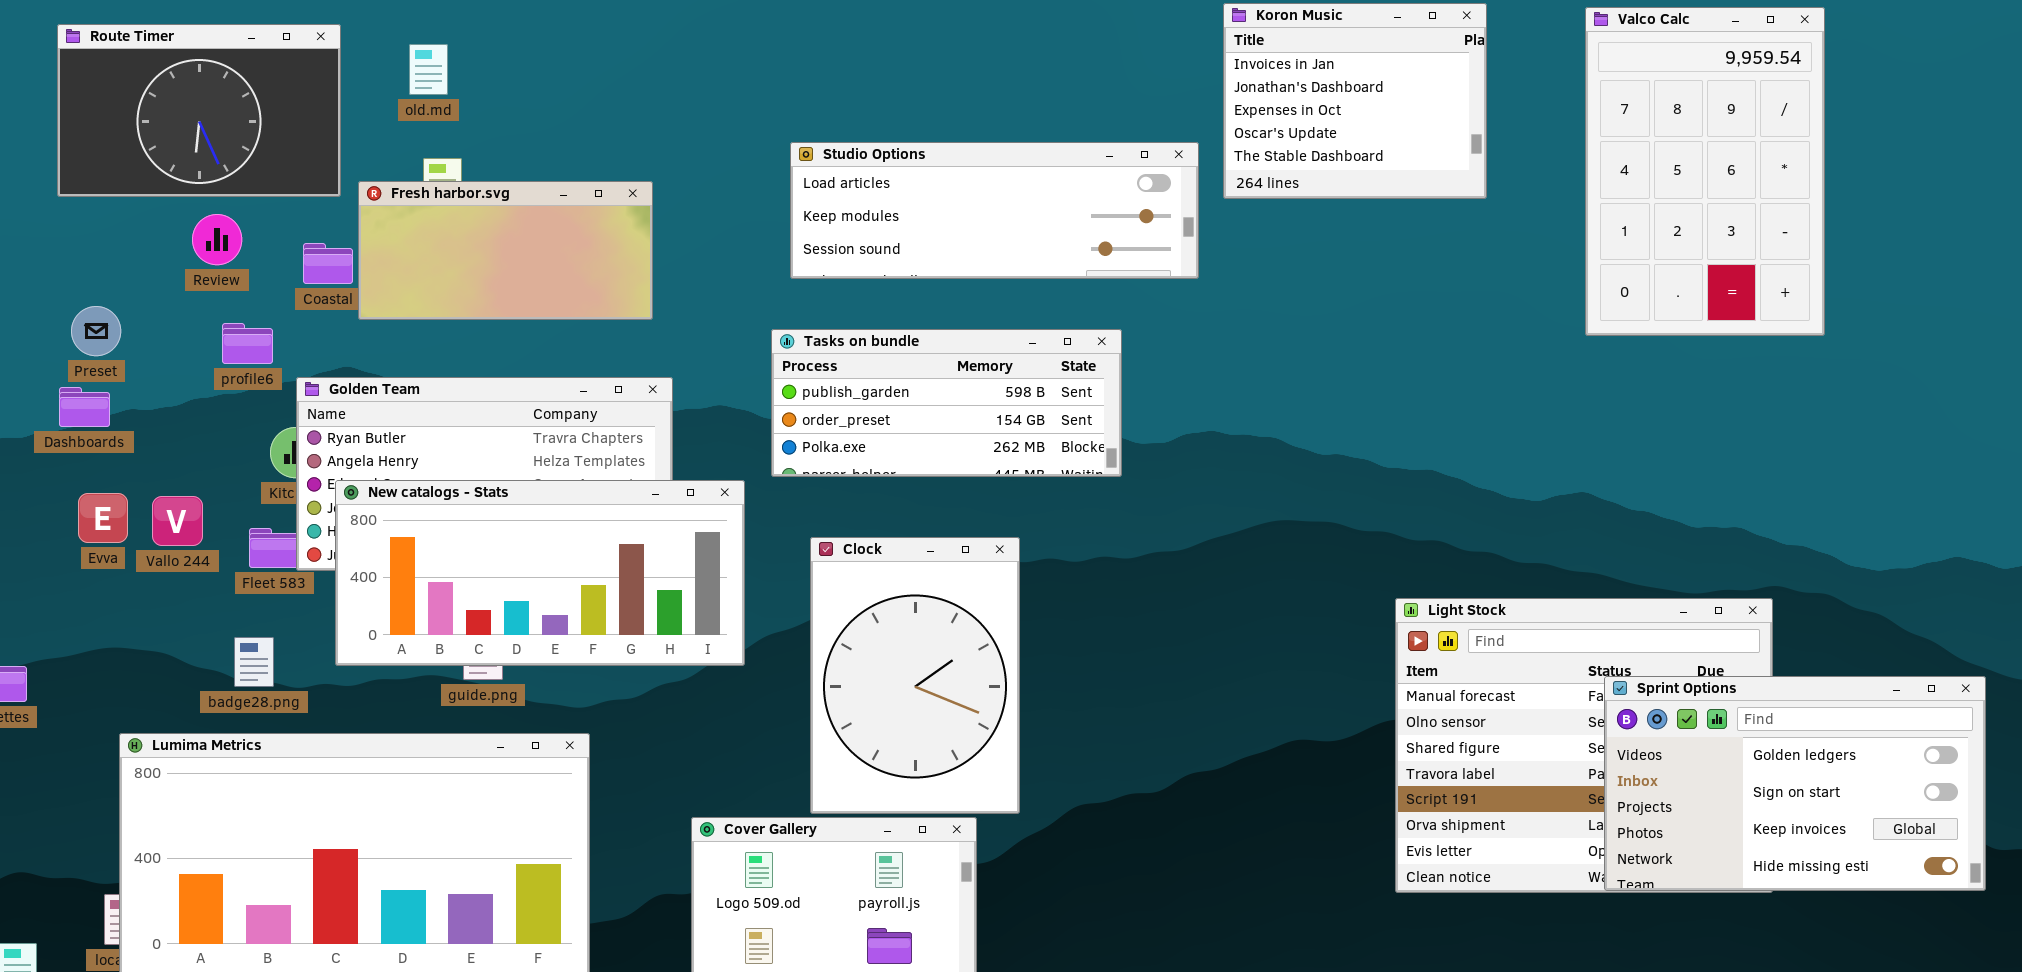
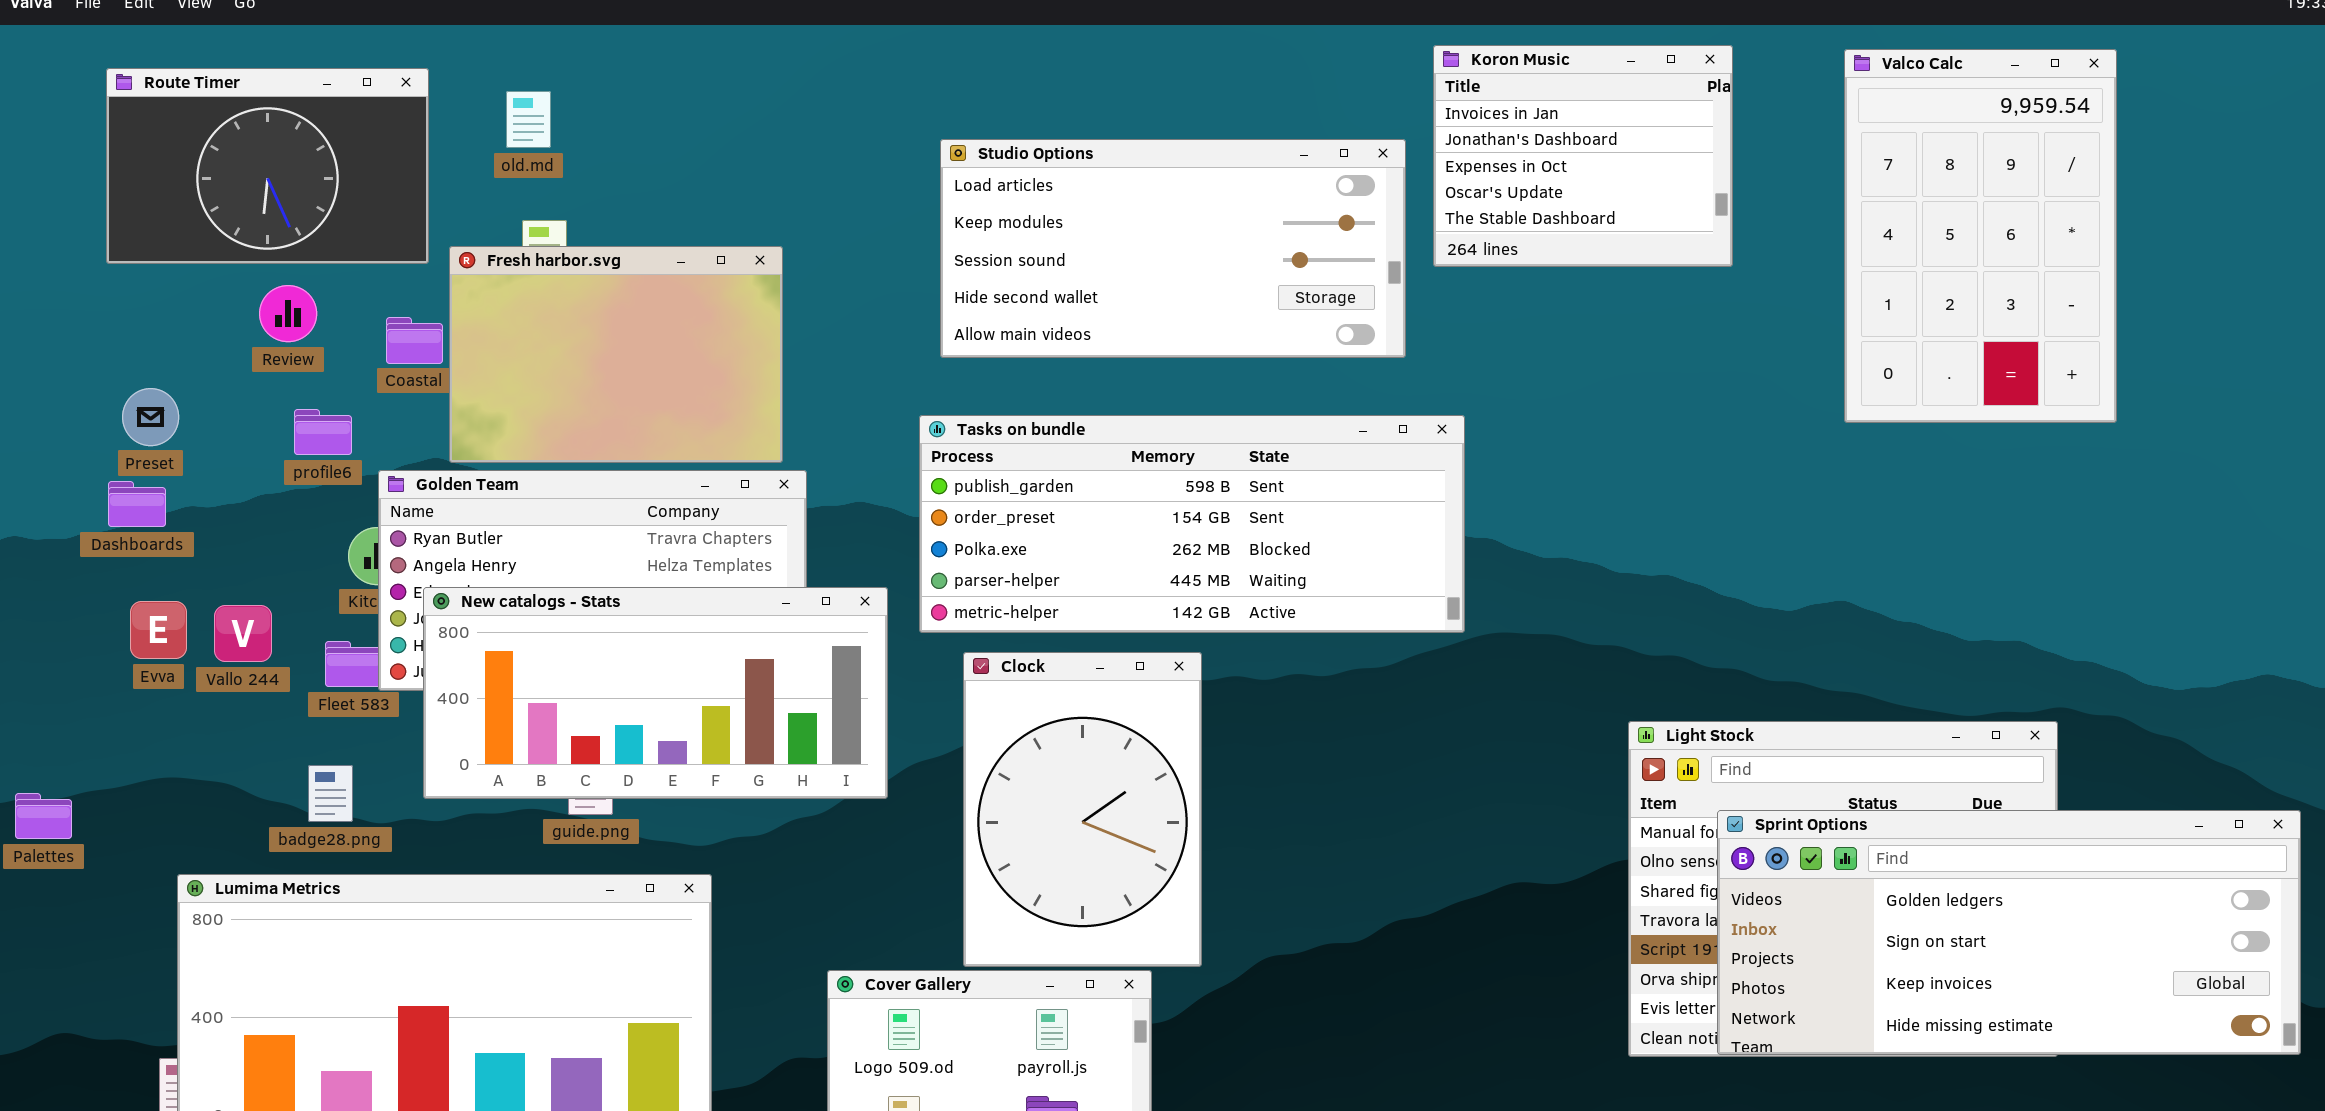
Studio Options: [790,142,1199,279] -> [940,139,1406,358], resized
Fresh harbor.svg: [358,181,653,320] -> [449,246,783,463], resized
Tasks on bundle: [771,329,1122,477] -> [919,415,1465,633], resized
Sprint Options: [1604,676,1986,891] -> [1717,810,2301,1055], resized

